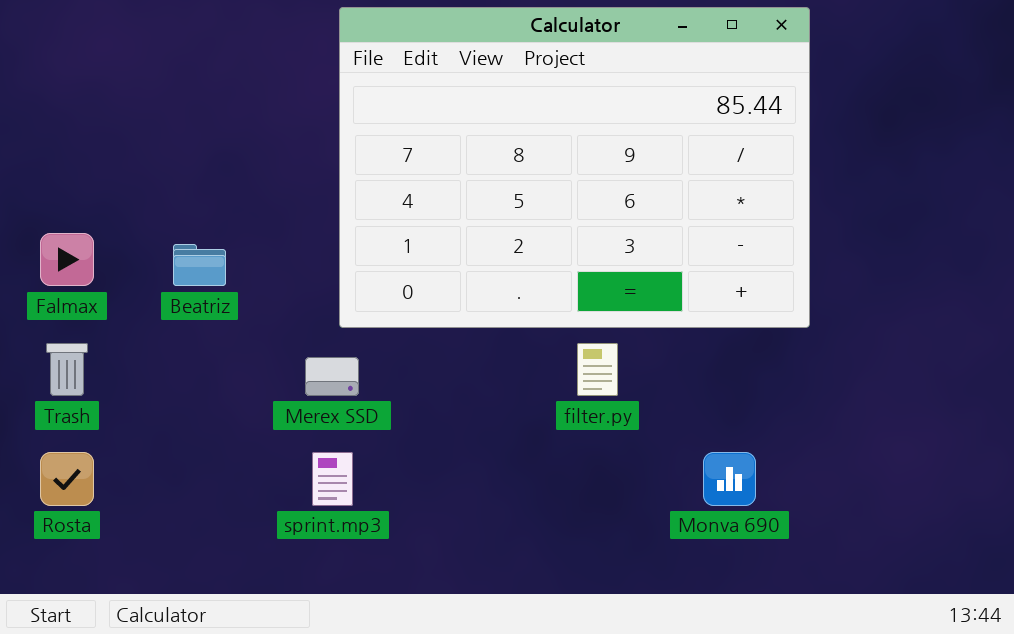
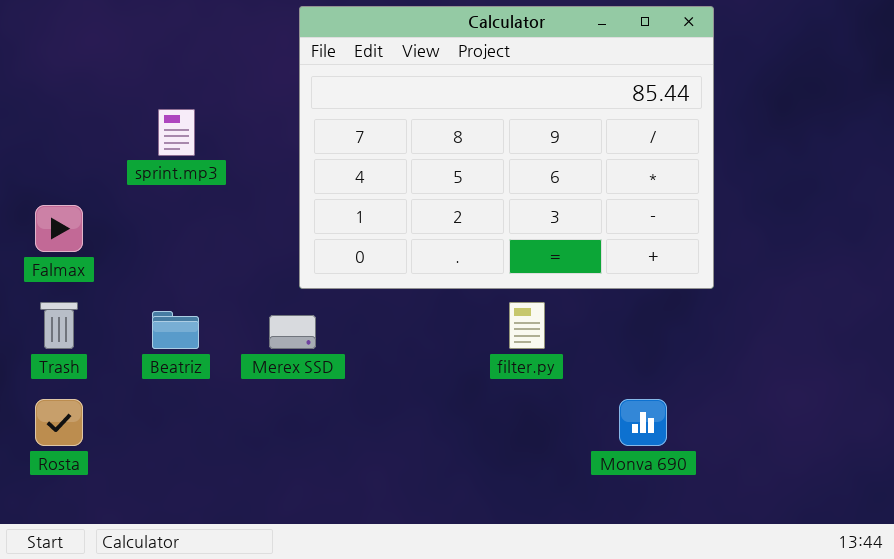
Beatriz: [173,244,226,286] -> [152,311,199,349], moved
sprint.mp3: [312,452,353,506] -> [158,109,195,156], moved

